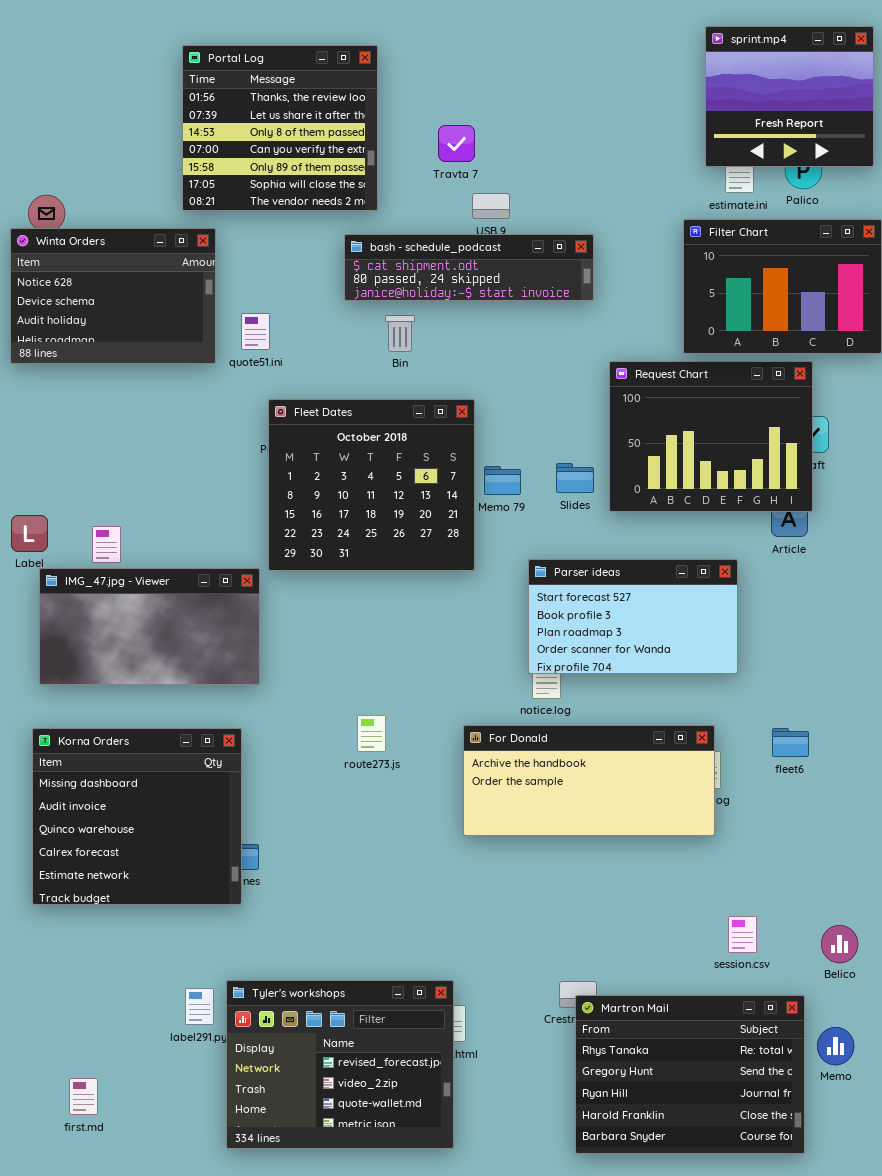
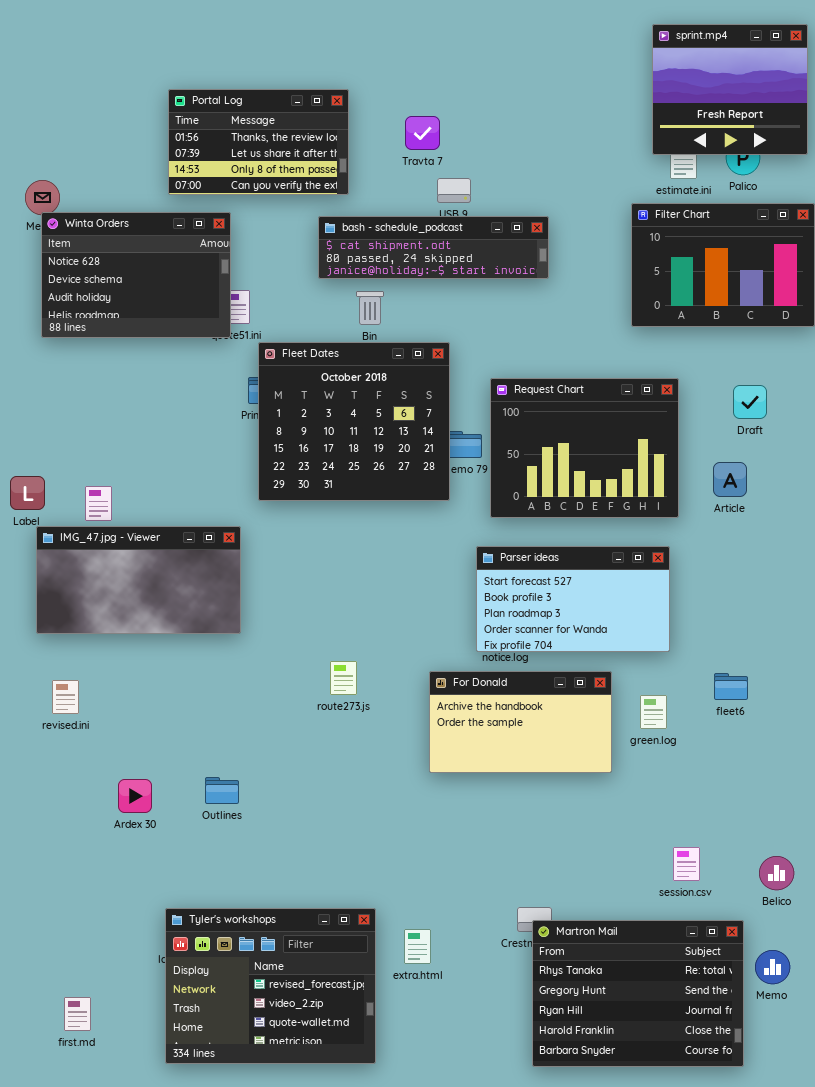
Portal Log: [182,45,378,211] -> [168,89,349,195], resized
Winta Orders: [10,228,216,364] -> [41,212,231,338], moved
Request Chart: [609,361,813,512] -> [490,378,679,518], moved
Fleet Dates: [268,399,475,571] -> [258,342,450,501], moved
Parser ideas: [528,559,738,674] -> [476,546,670,652], moved
For Donald: [463,725,715,836] -> [429,671,612,773], resized
Korna Orders: [32,728,242,905] -> none, closed
Tyler's workshops: [226,980,454,1149] -> [165,908,376,1064], moved

